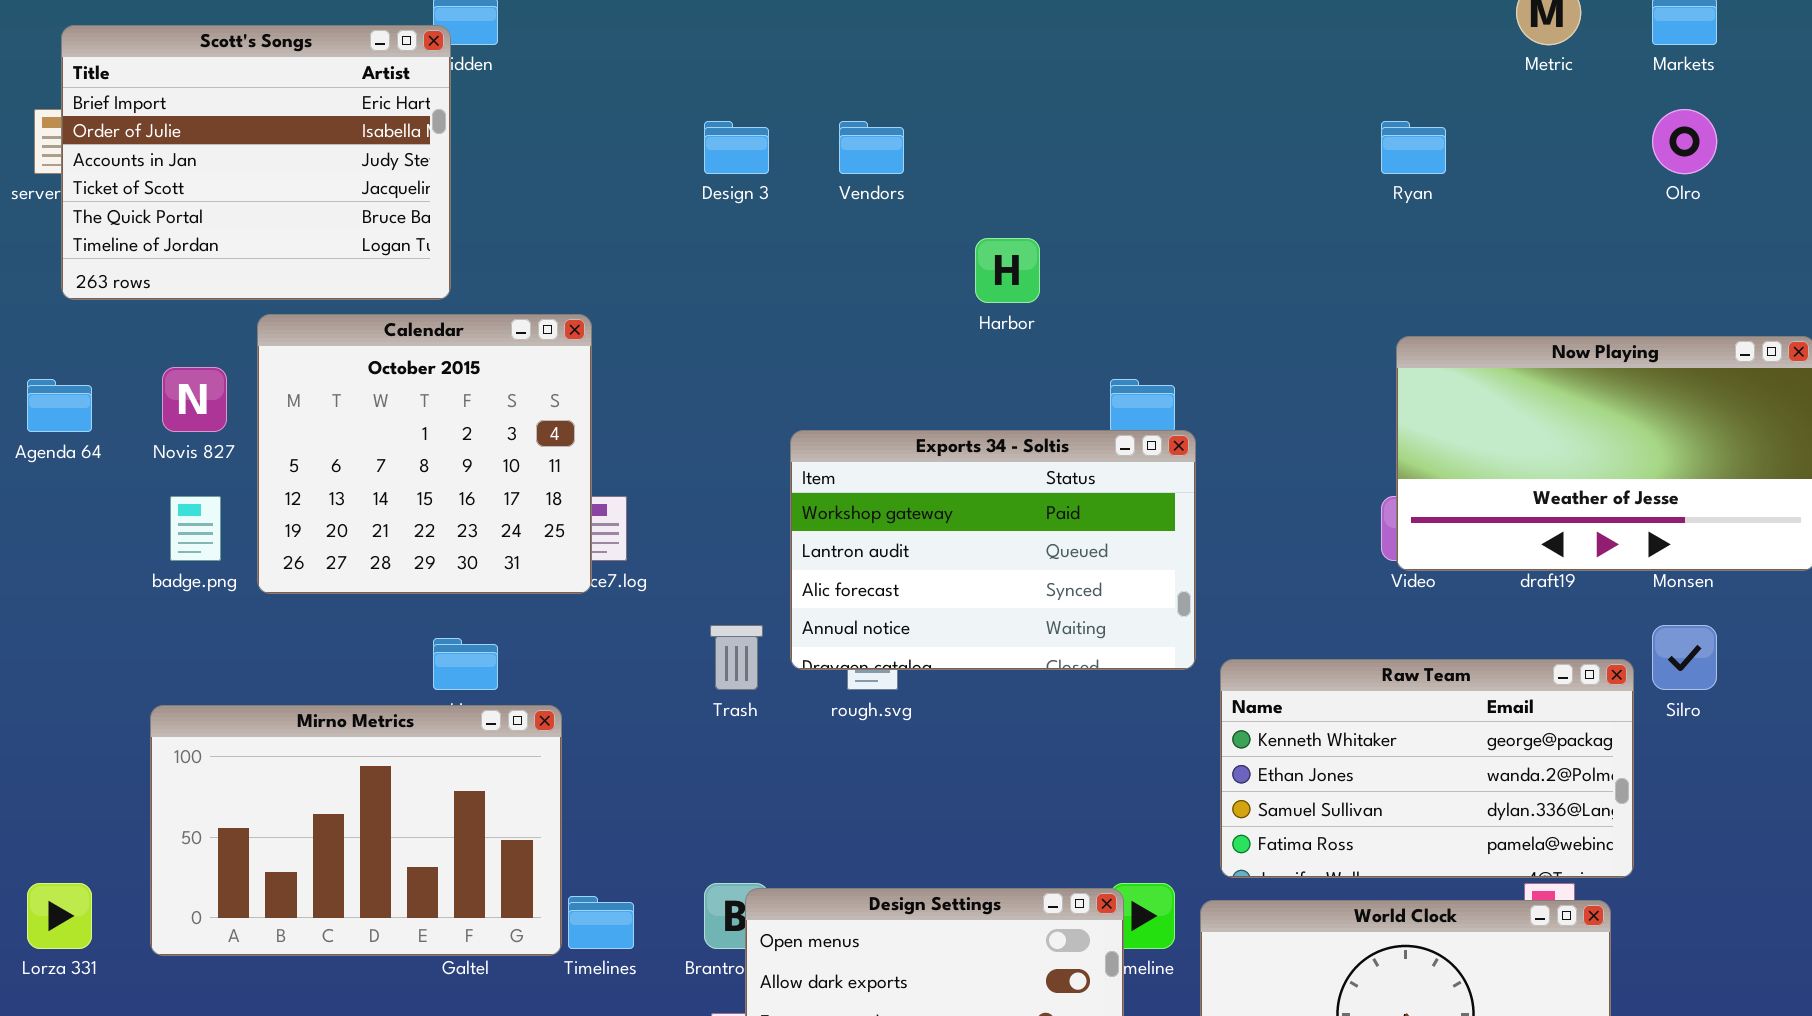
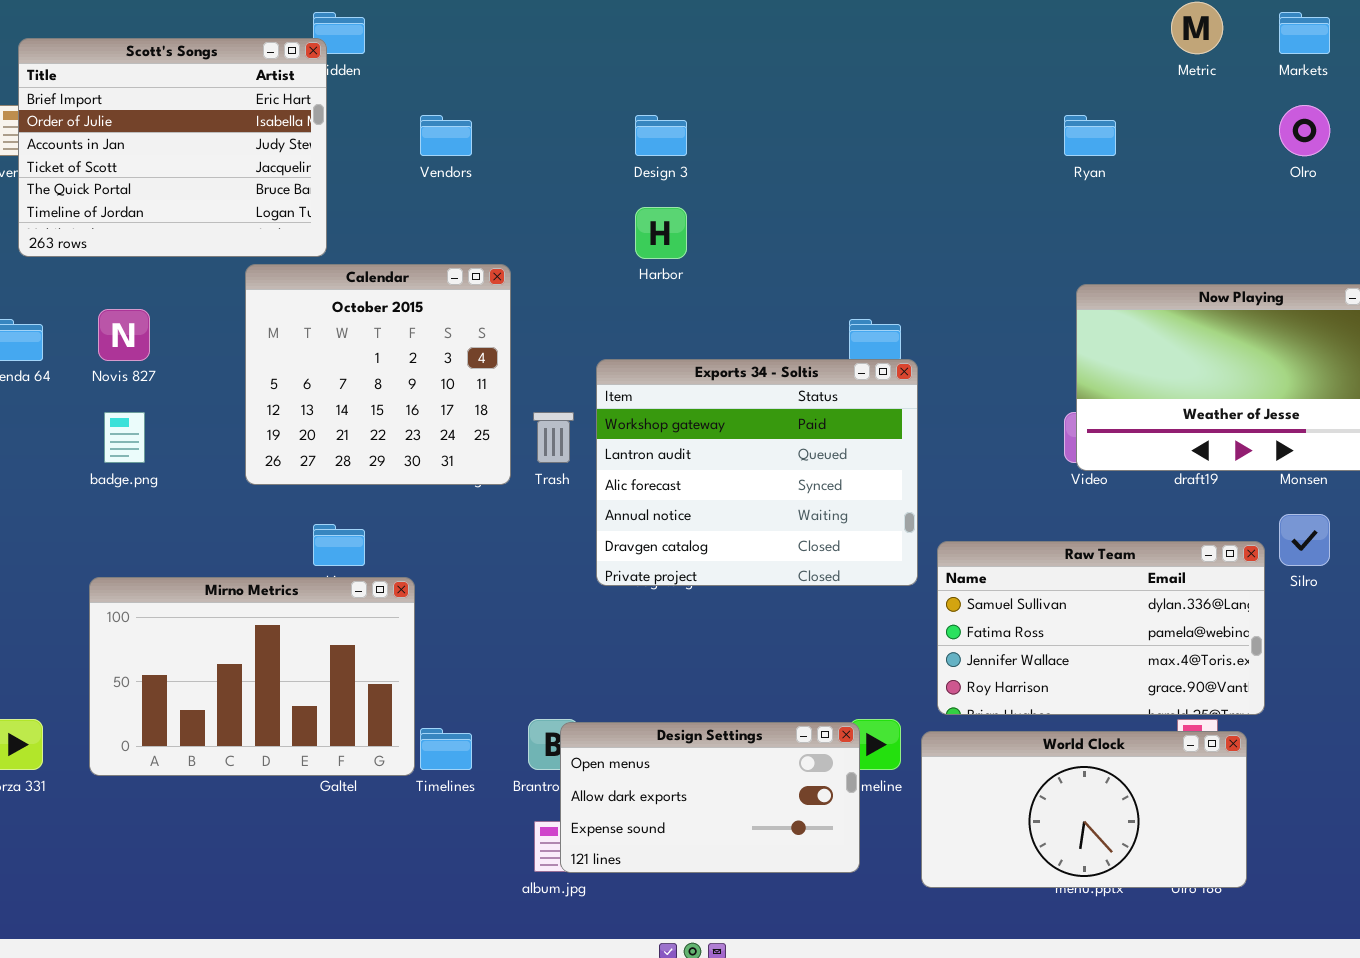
Design 3: [704,121,769,174] -> [635,115,687,156], moved
Vendors: [839,121,904,174] -> [420,115,472,156], moved
Harbor: [975,238,1040,303] -> [635,207,687,259], moved
Calendar: [257,314,592,594] -> [245,264,511,485], moved
Exports 34 - Soltis: [790,430,1196,670] -> [596,359,918,586], resized
Trash: [710,625,763,690] -> [533,412,574,463], moved
Raw Team: [1220,659,1634,878] -> [937,541,1265,715], scrolled down 2 rows

